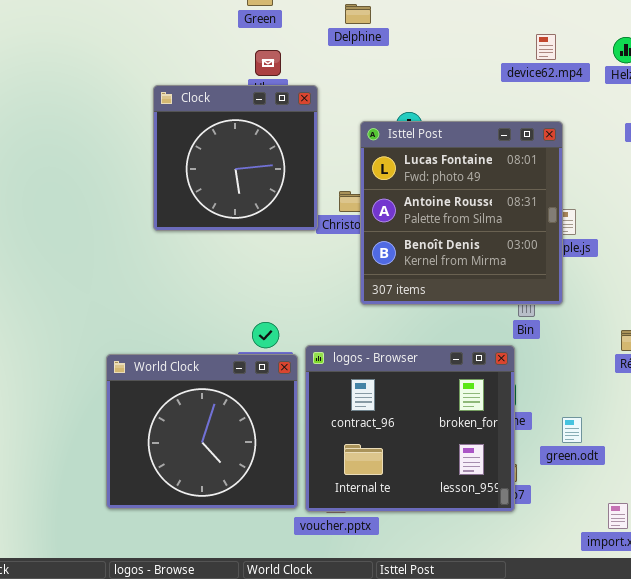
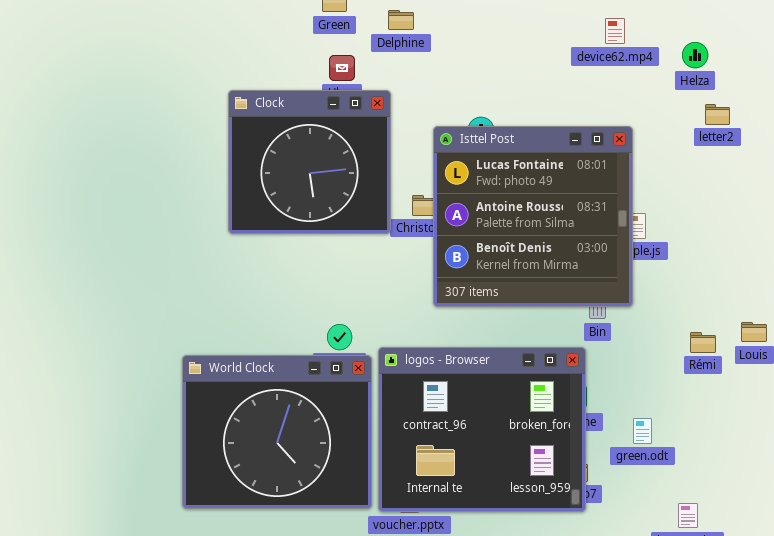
Delphine: [345,4,371,24] -> [388,10,414,30], moved
device62.mp4: [536,34,556,60] -> [605,18,625,44], moved

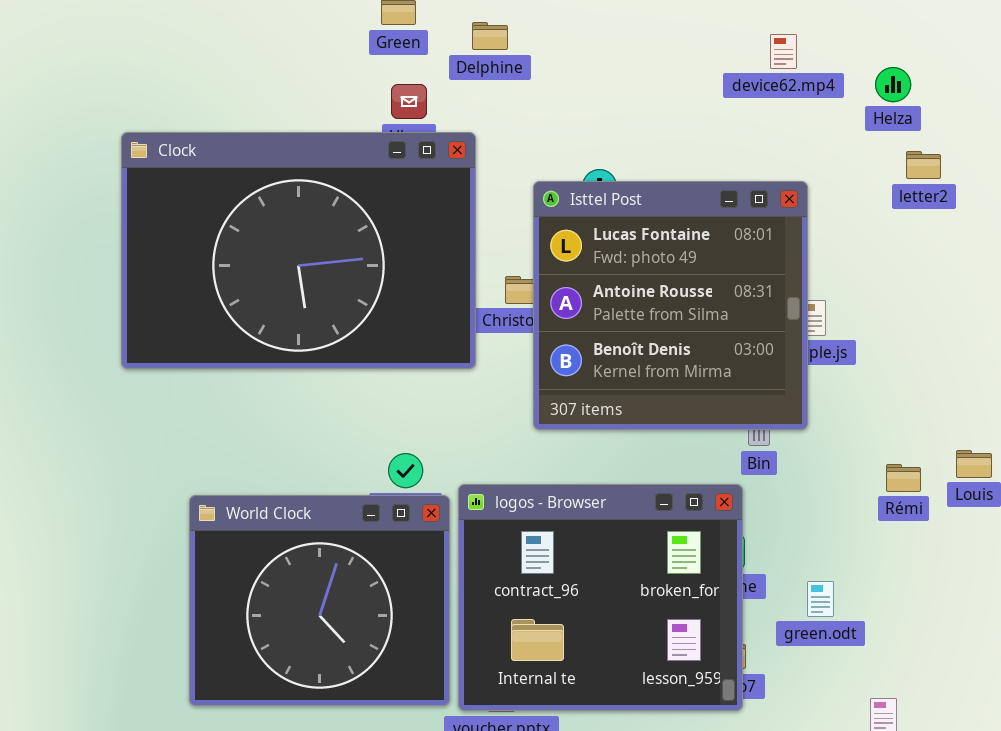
Clock: [228,90,391,234] -> [121,132,476,369], resized

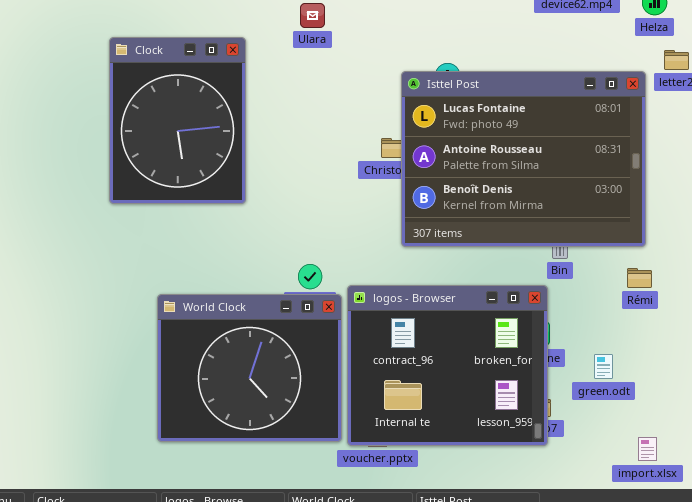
Clock: [121,132,476,369] -> [109,37,246,204], resized
Isttel Post: [533,181,808,430] -> [401,71,646,247], resized
Rémi: [886,464,921,492] -> [627,268,652,288], moved

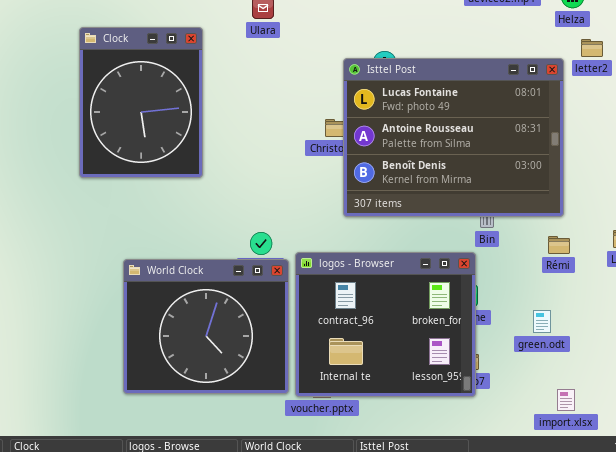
green.odt: [594,354,613,379] -> [533,310,551,333], moved

